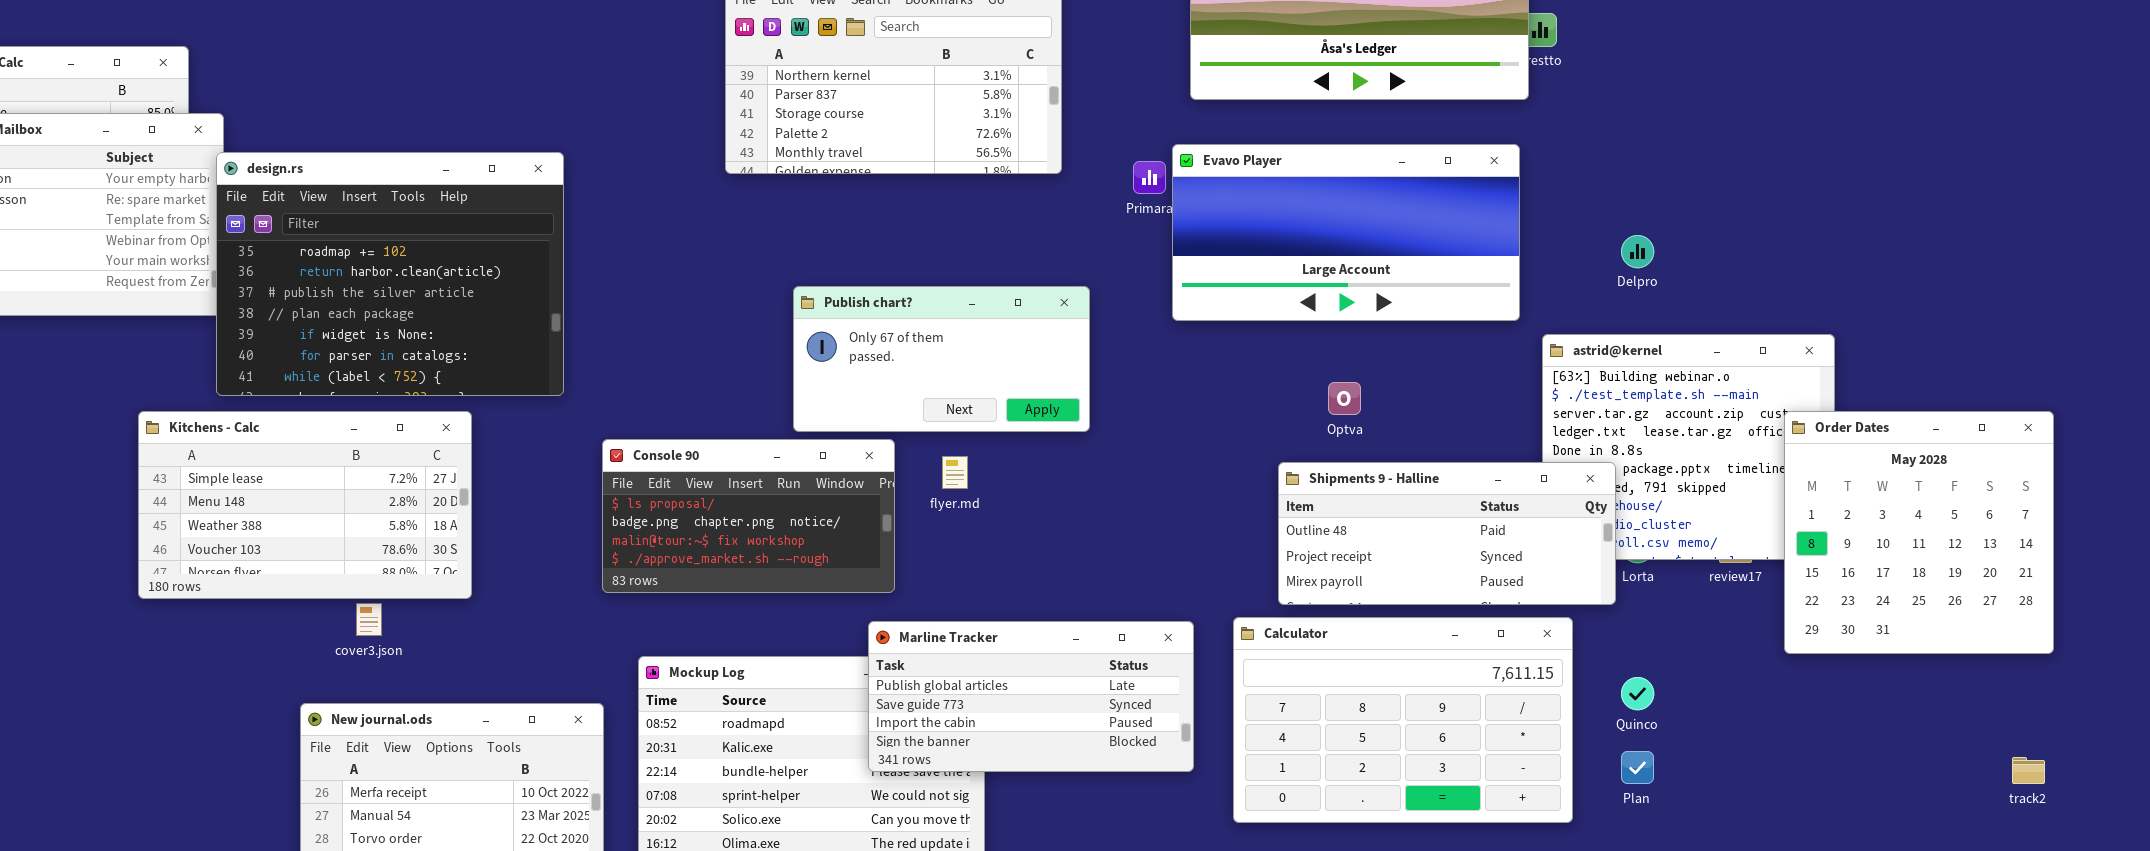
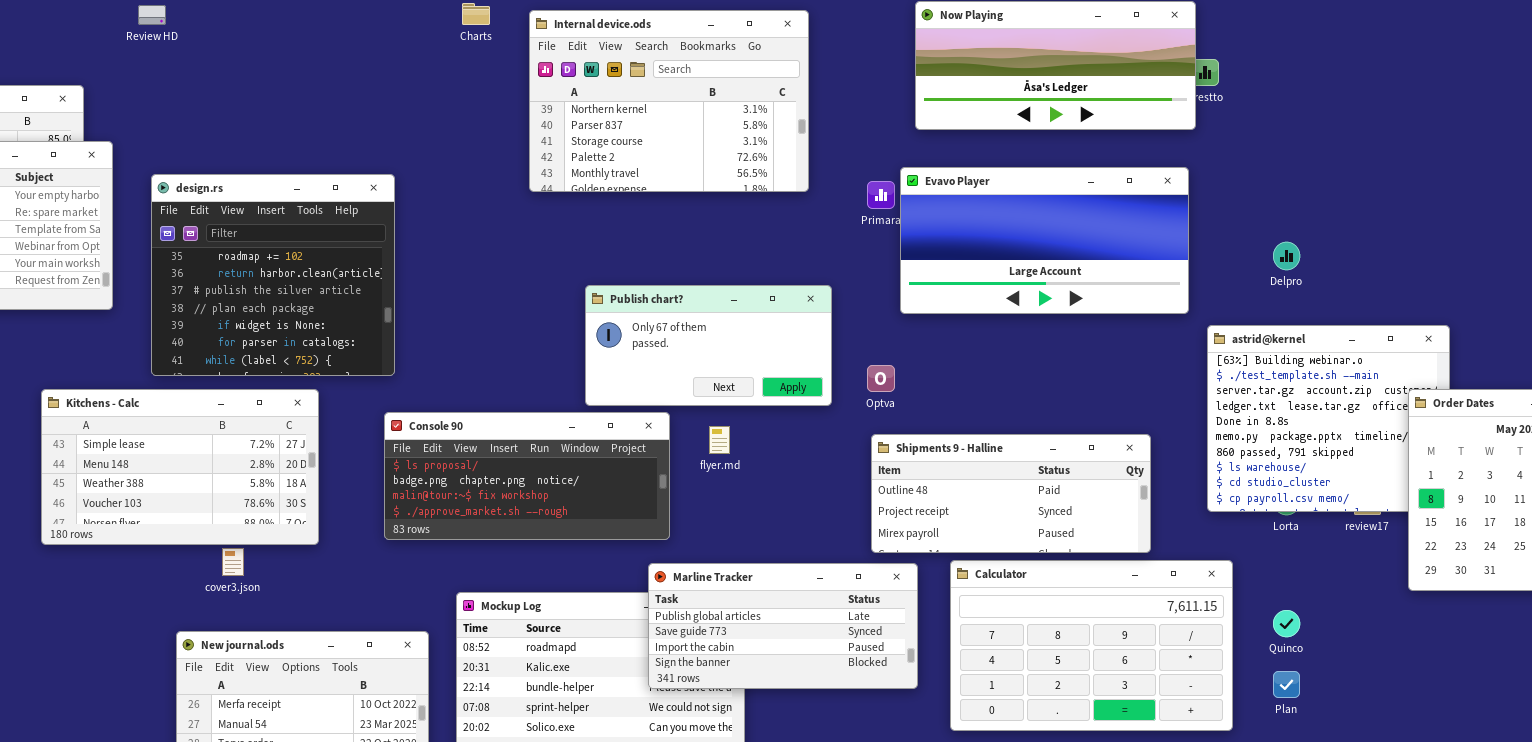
design.rs: [216,152,564,396] -> [151,174,395,376], resized
Optva: [1328,382,1361,415] -> [867,365,895,392], moved
Console 90: [602,439,895,593] -> [384,412,670,540], resized
Shipments 9 - Halline: [1278,462,1616,605] -> [871,434,1151,553], moved

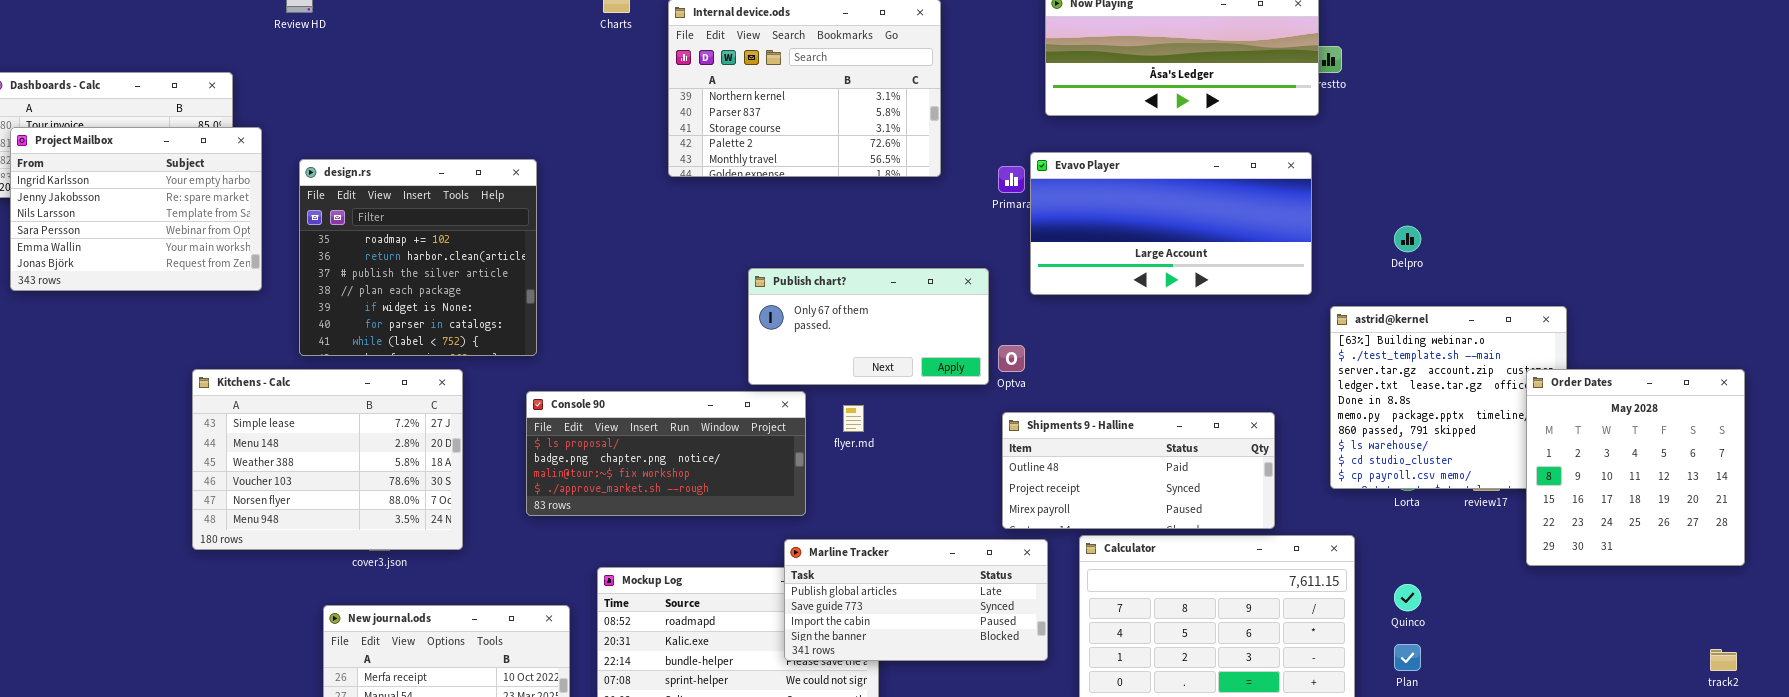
Publish chart?: [585,285,832,406] -> [748,268,989,385], moved
Kitchens - Calc: [41,389,319,545] -> [192,369,463,550], resized

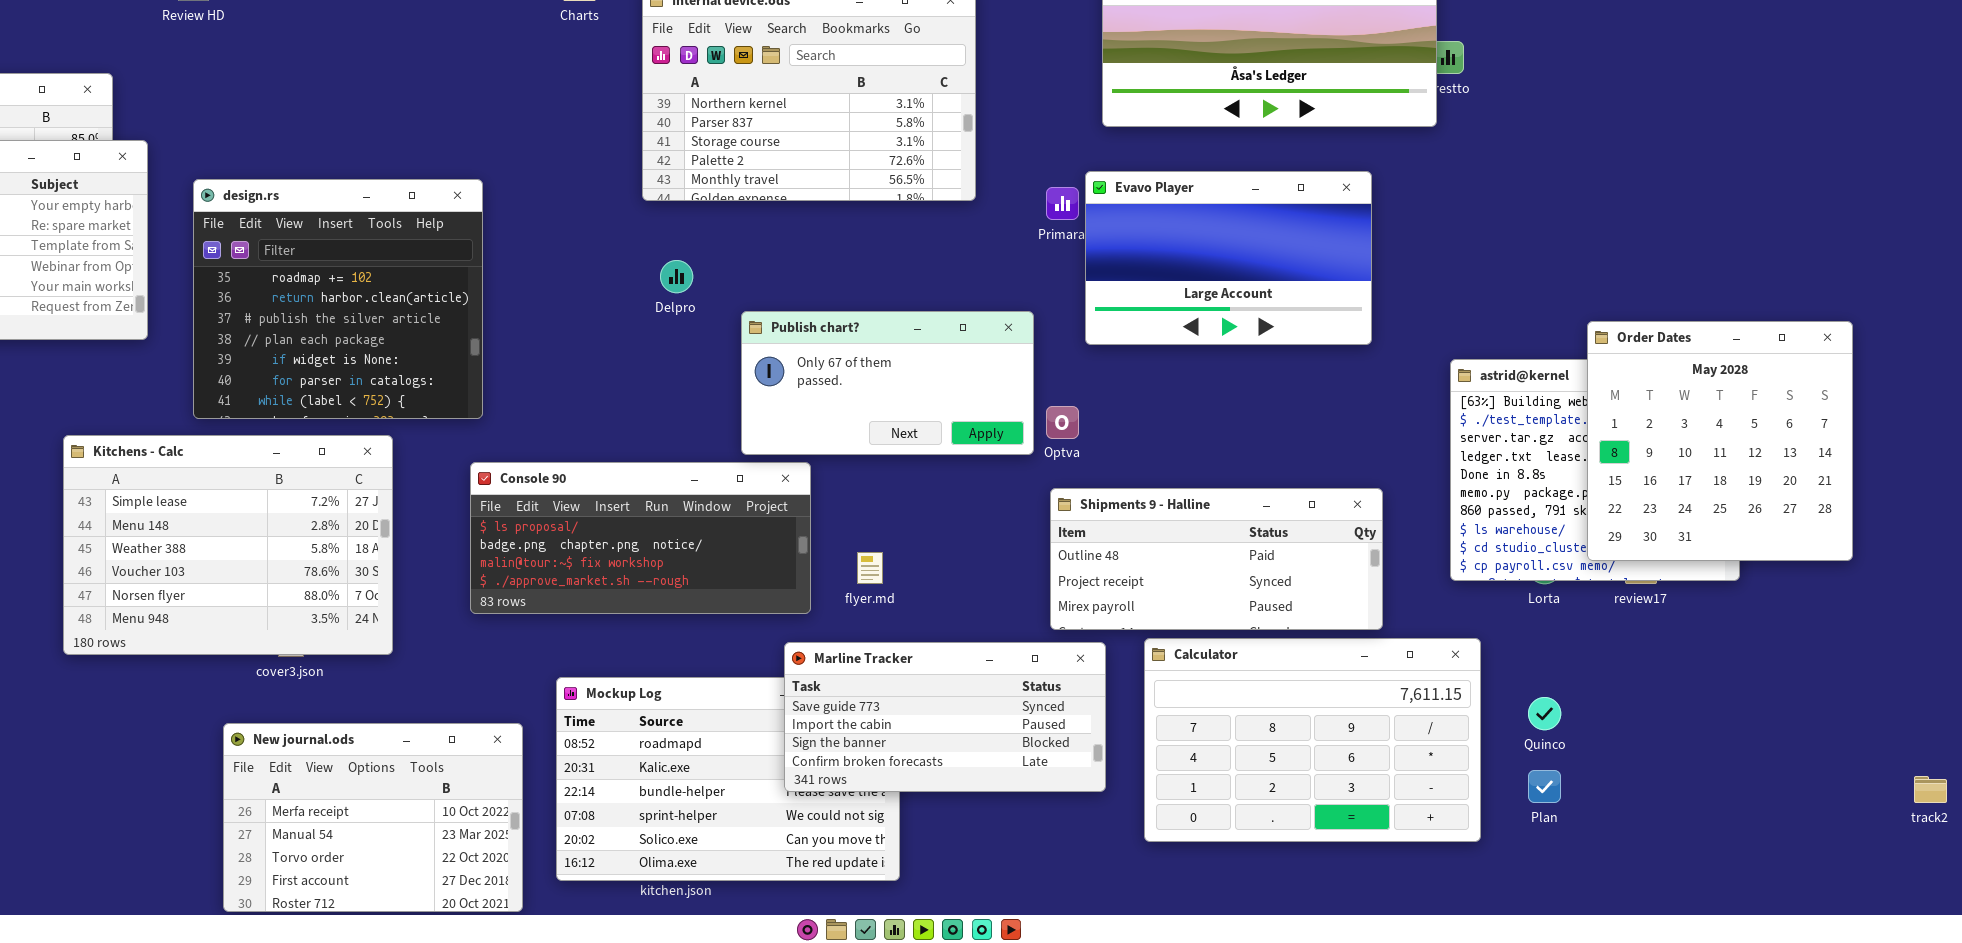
Evavo Player: [1030,152,1312,295] -> [1085,171,1372,345], resized
Delpro: [1394,226,1421,252] -> [660,260,693,293], moved
Order Dates: [1526,369,1745,566] -> [1587,321,1853,561], moved
flyer.md: [843,405,864,432] -> [857,552,883,584], moved
Marline Tracker: [784,539,1048,661] -> [784,642,1106,792], scrolled down 1 row

